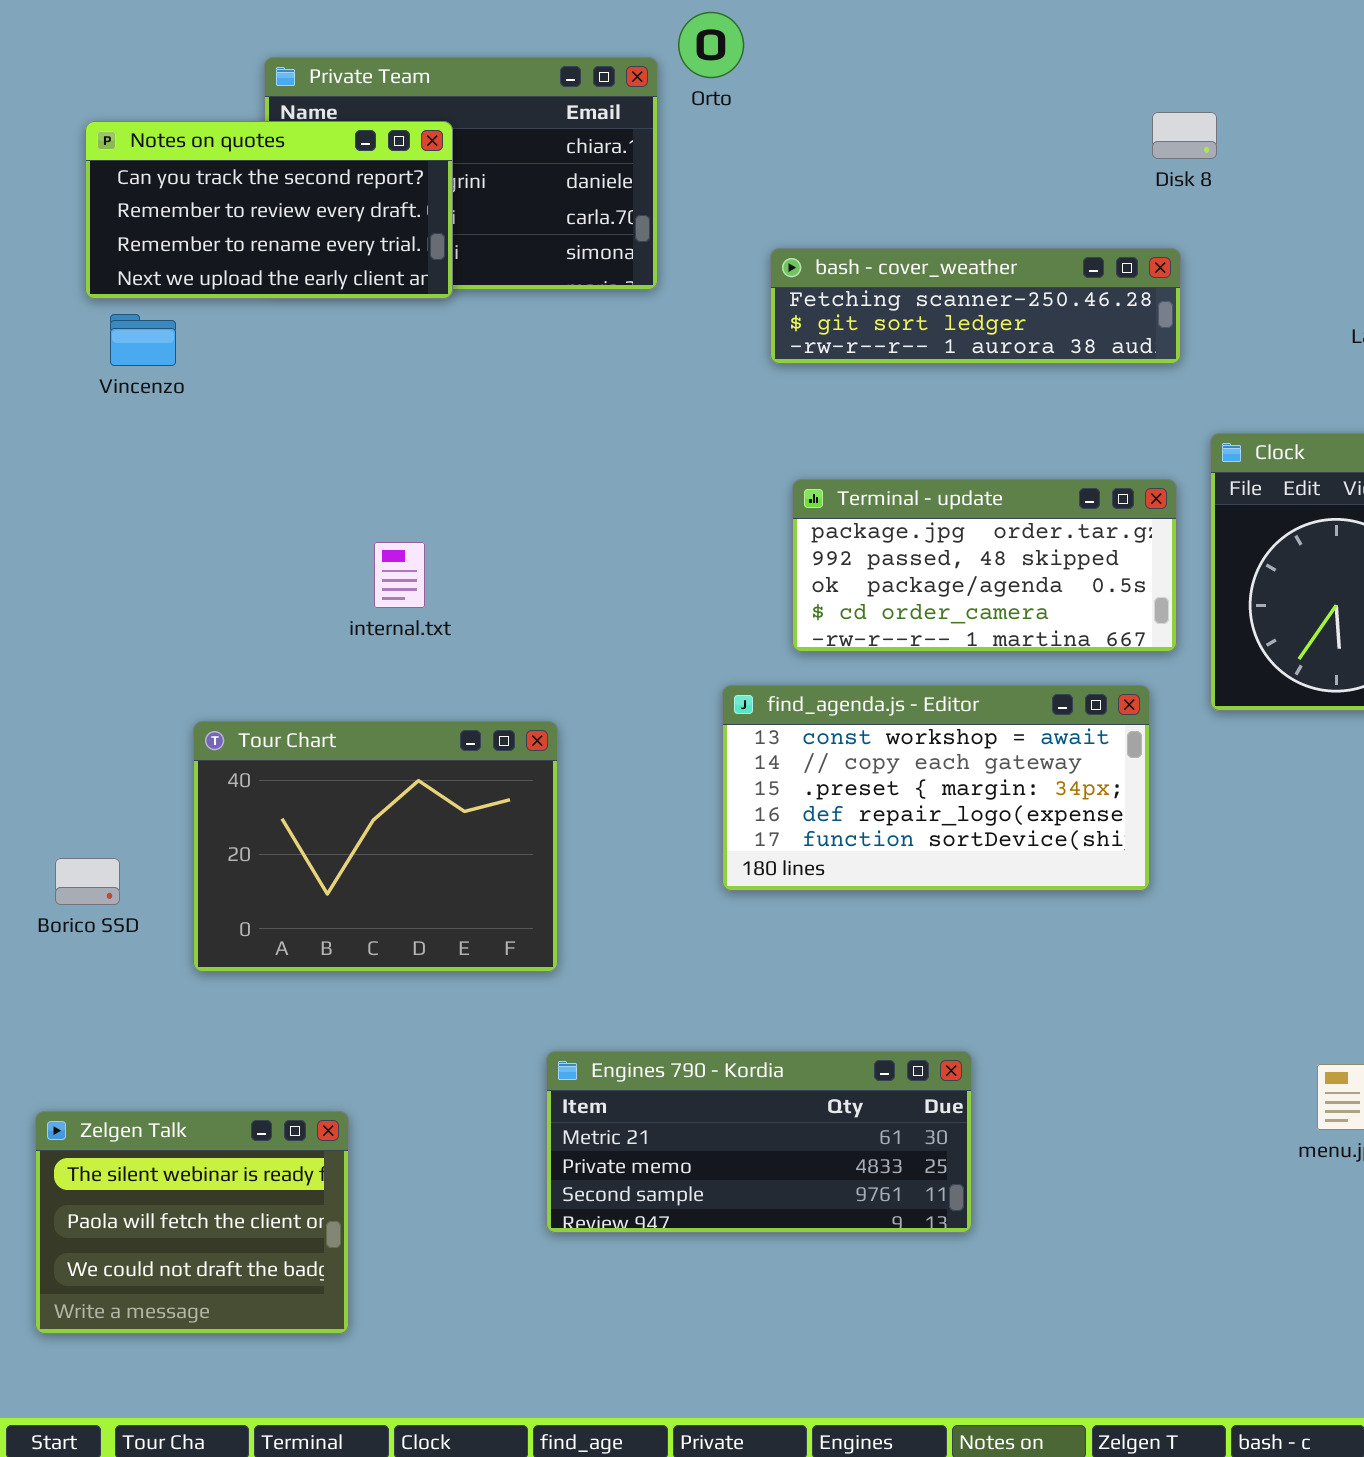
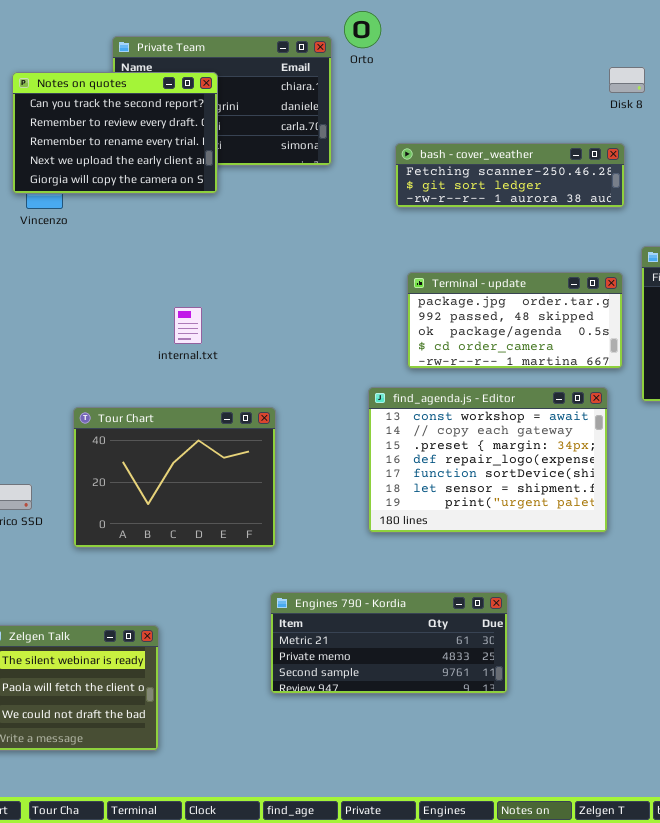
Notes on quotes: [85,121,453,299] -> [12,72,218,194], resized
find_agenda.js - Editor: [722,685,1150,891] -> [368,387,608,533], resized

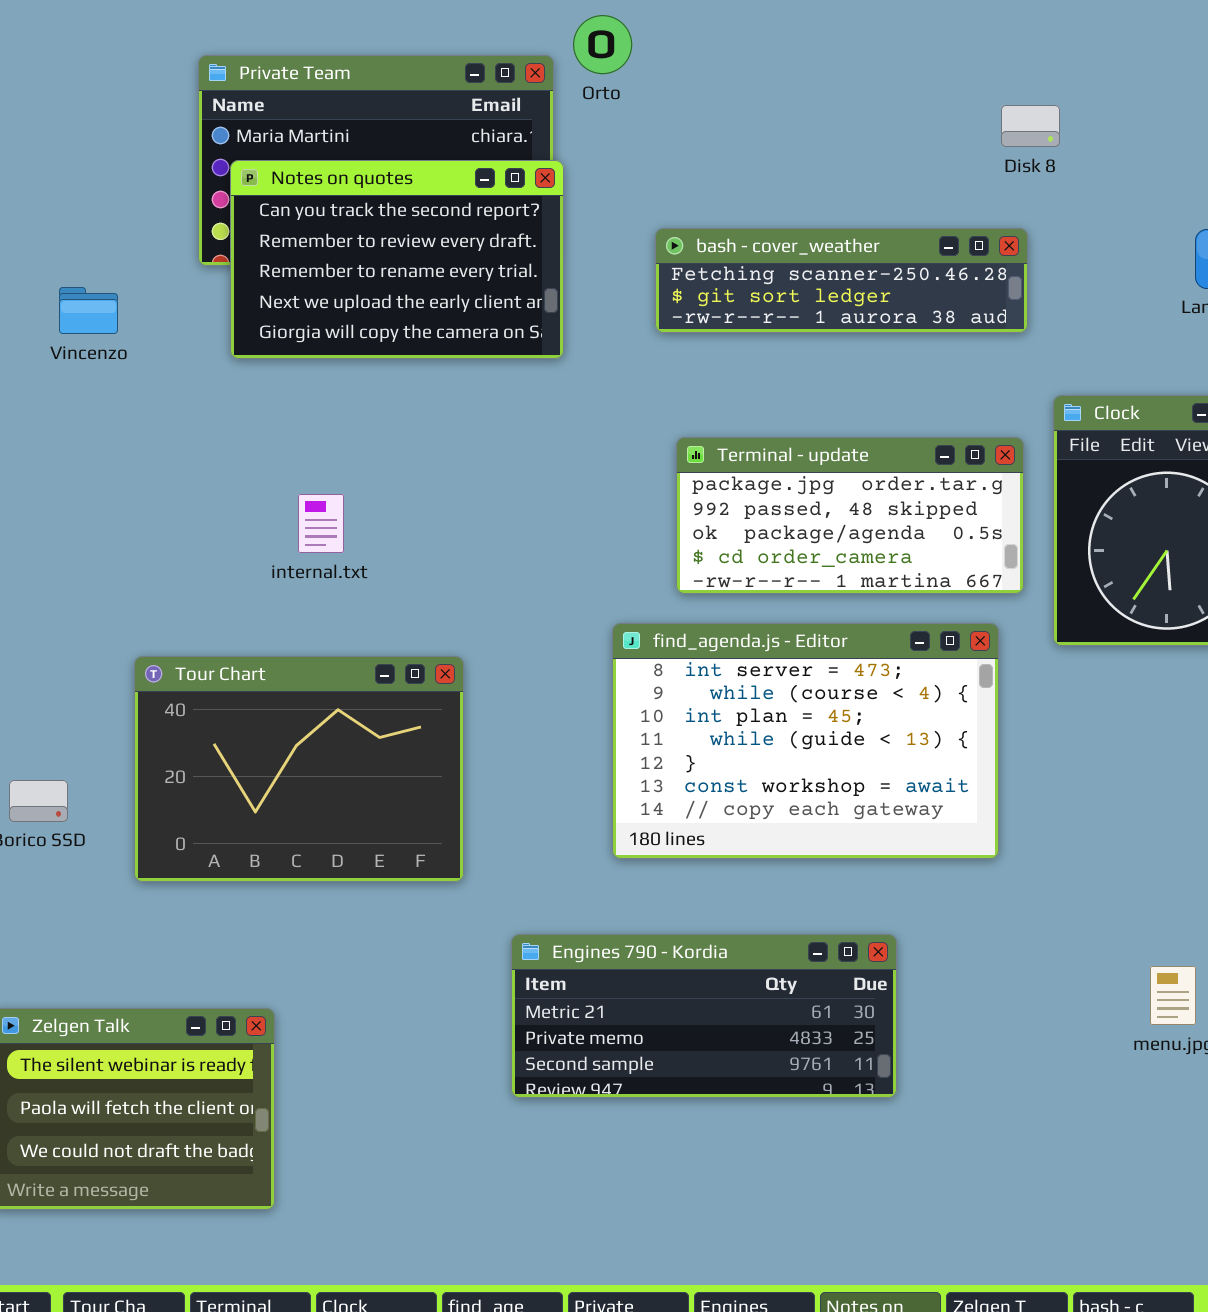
Notes on quotes: [12,72,218,194] -> [230,160,564,359], moved
find_agenda.js - Editor: [368,387,608,533] -> [612,623,999,859], scrolled up 5 rows
Engines 790 - Kordia: [270,592,508,694] -> [511,934,897,1098], moved

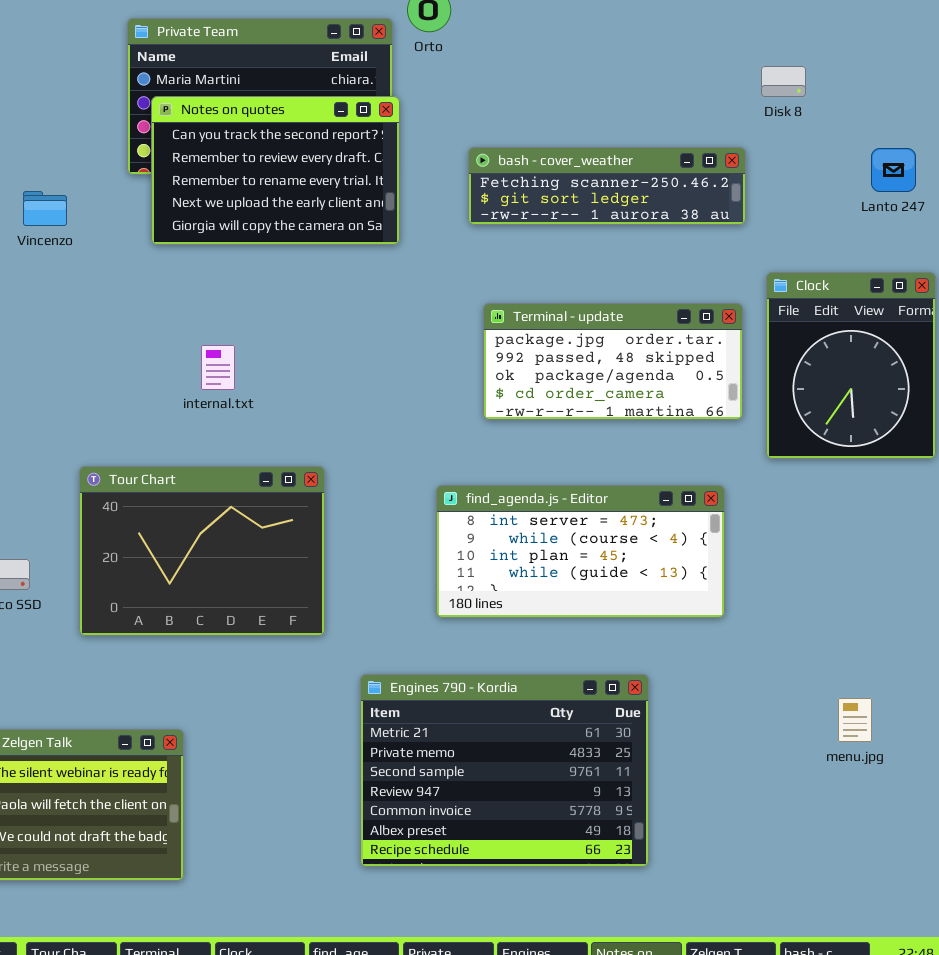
Disk 8: [1001,105,1060,147] -> [761,66,806,97], moved
find_agenda.js - Editor: [612,623,999,859] -> [436,485,725,618], resized
Engines 790 - Kordia: [511,934,897,1098] -> [360,674,649,867], resized

